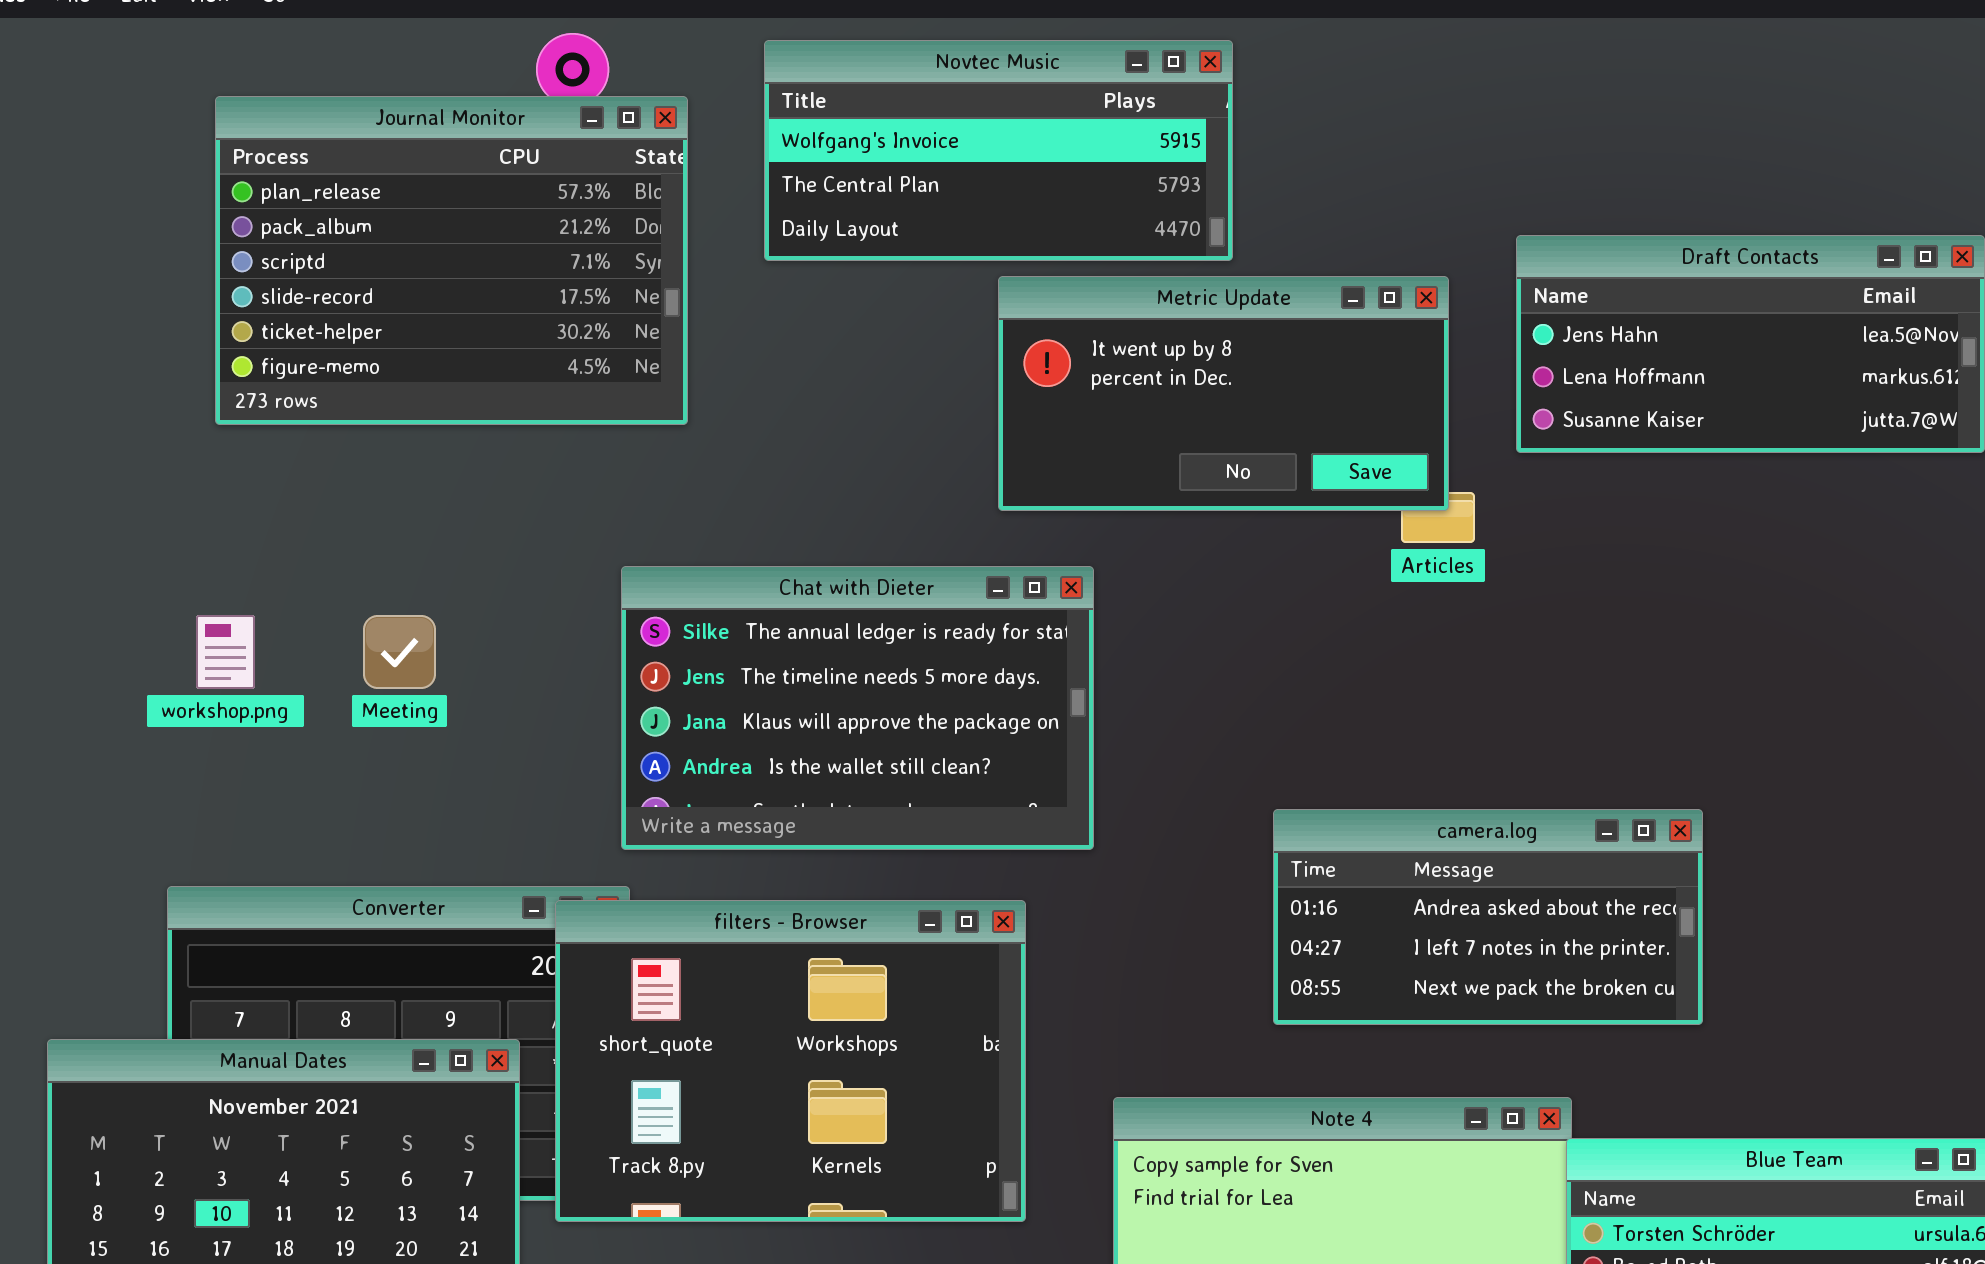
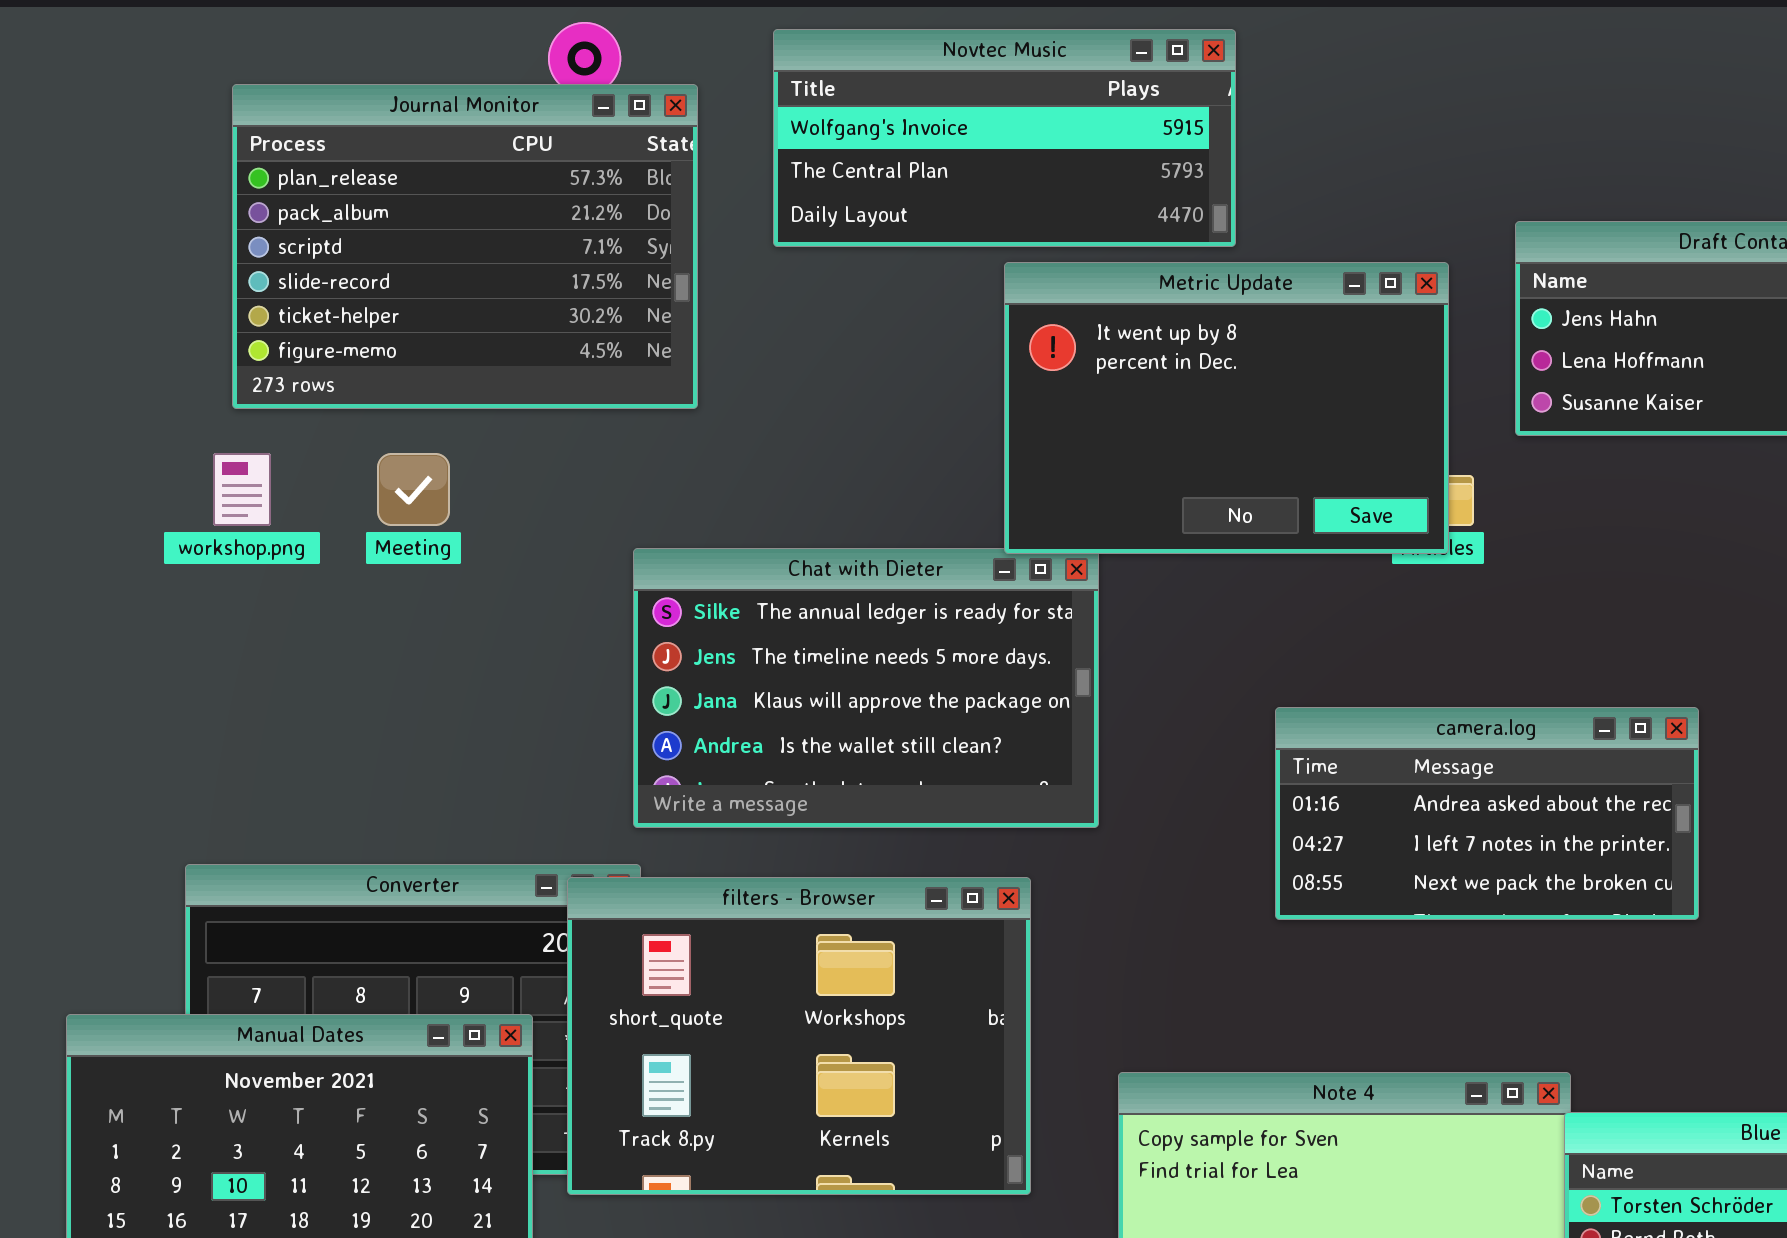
Metric Update: [998,276,1449,511] -> [1004,262,1449,554], resized
workshop.png: [196,615,255,689] -> [213,453,271,526], moved
Meeting: [363,615,436,689] -> [377,453,450,526], moved
camera.log: [1273,809,1703,1025] -> [1275,707,1699,920], moved

